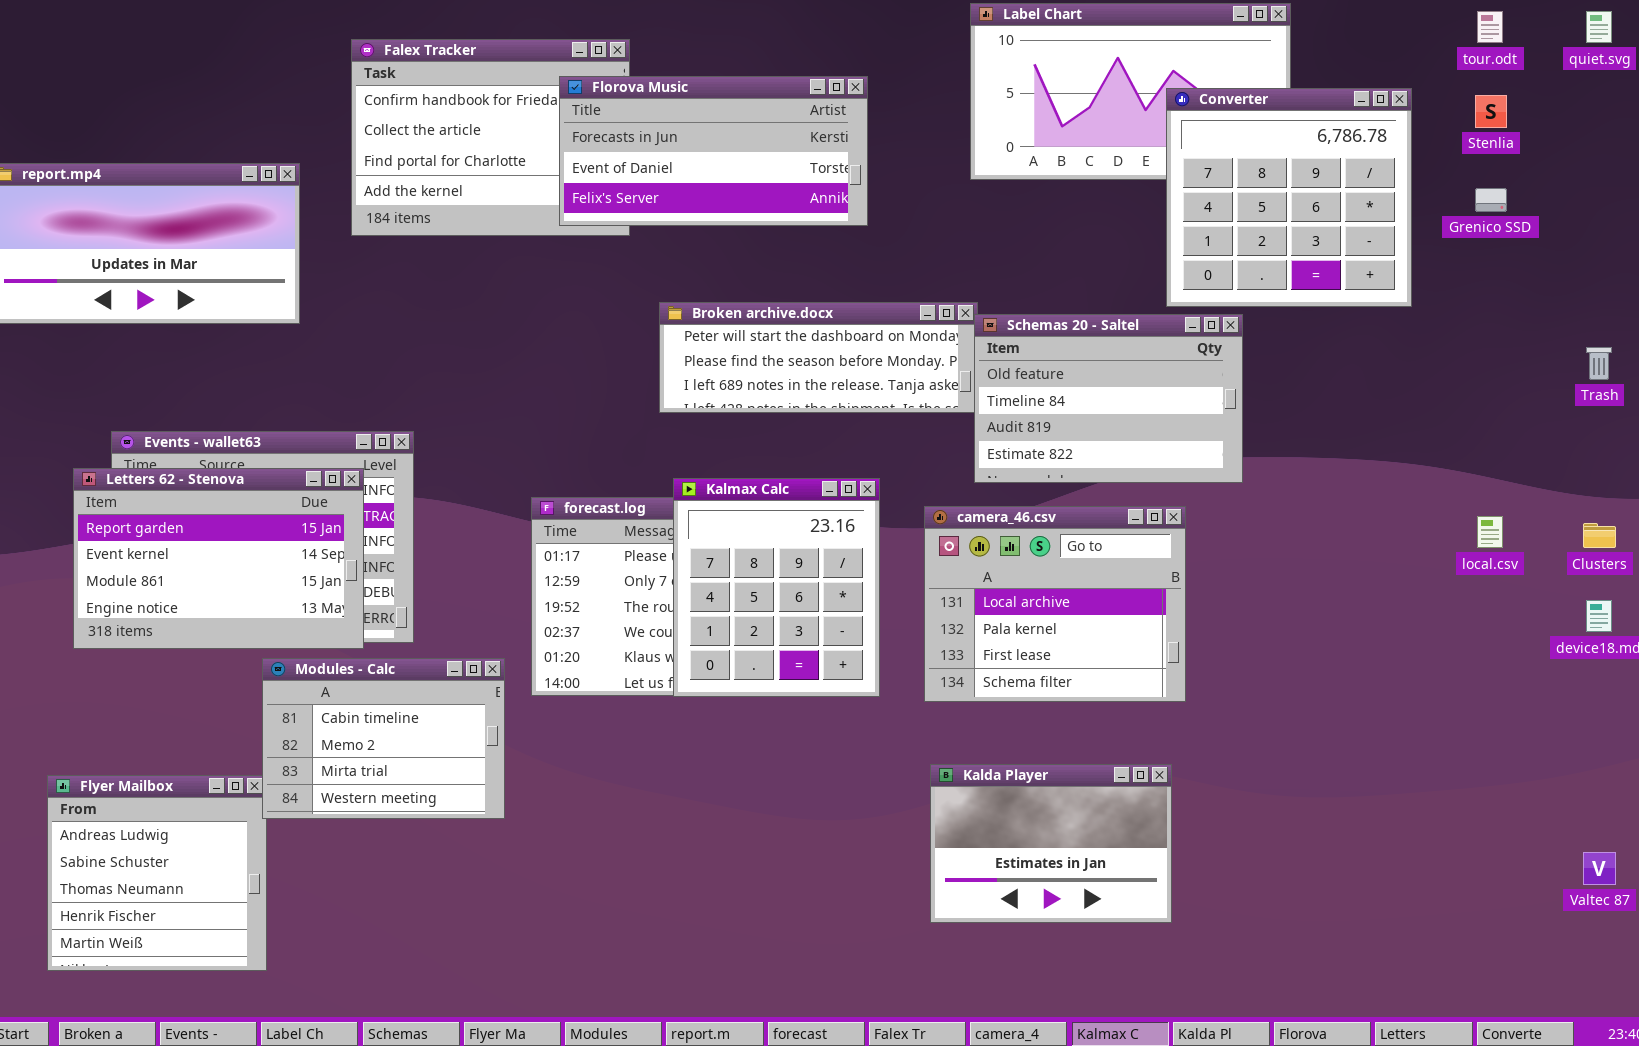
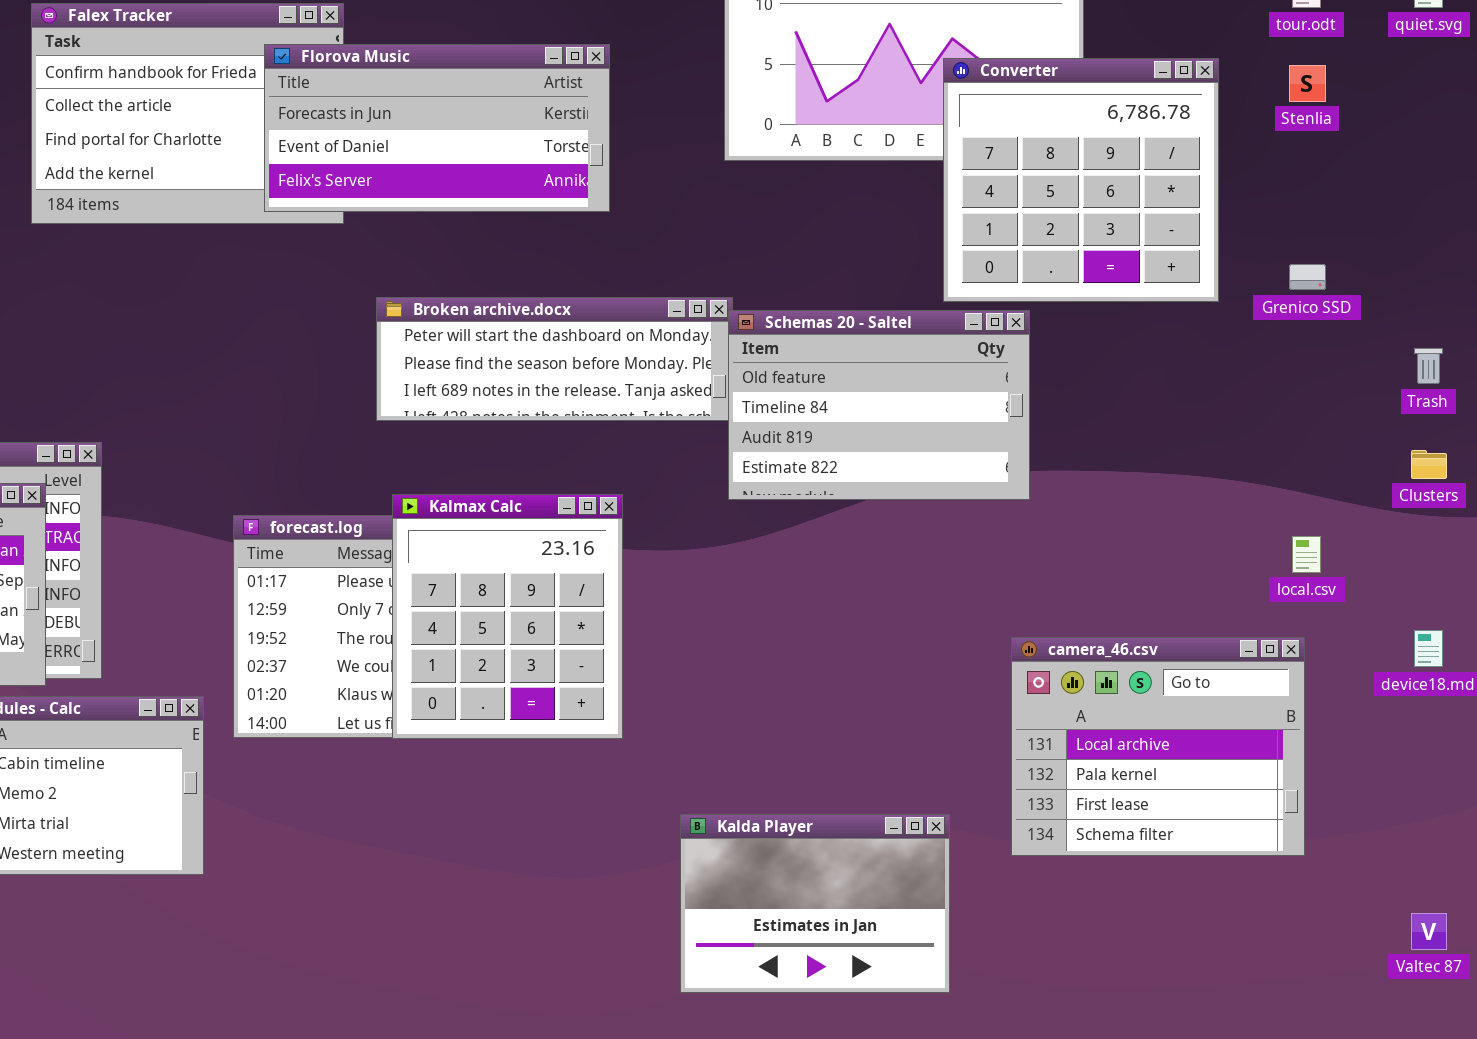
Grenico SSD: [1475,188,1507,212] -> [1289,264,1326,290], moved
camera_46.csv: [924,506,1186,702] -> [1011,637,1305,856], moved
Clusters: [1583,523,1616,548] -> [1411,450,1447,479], moved

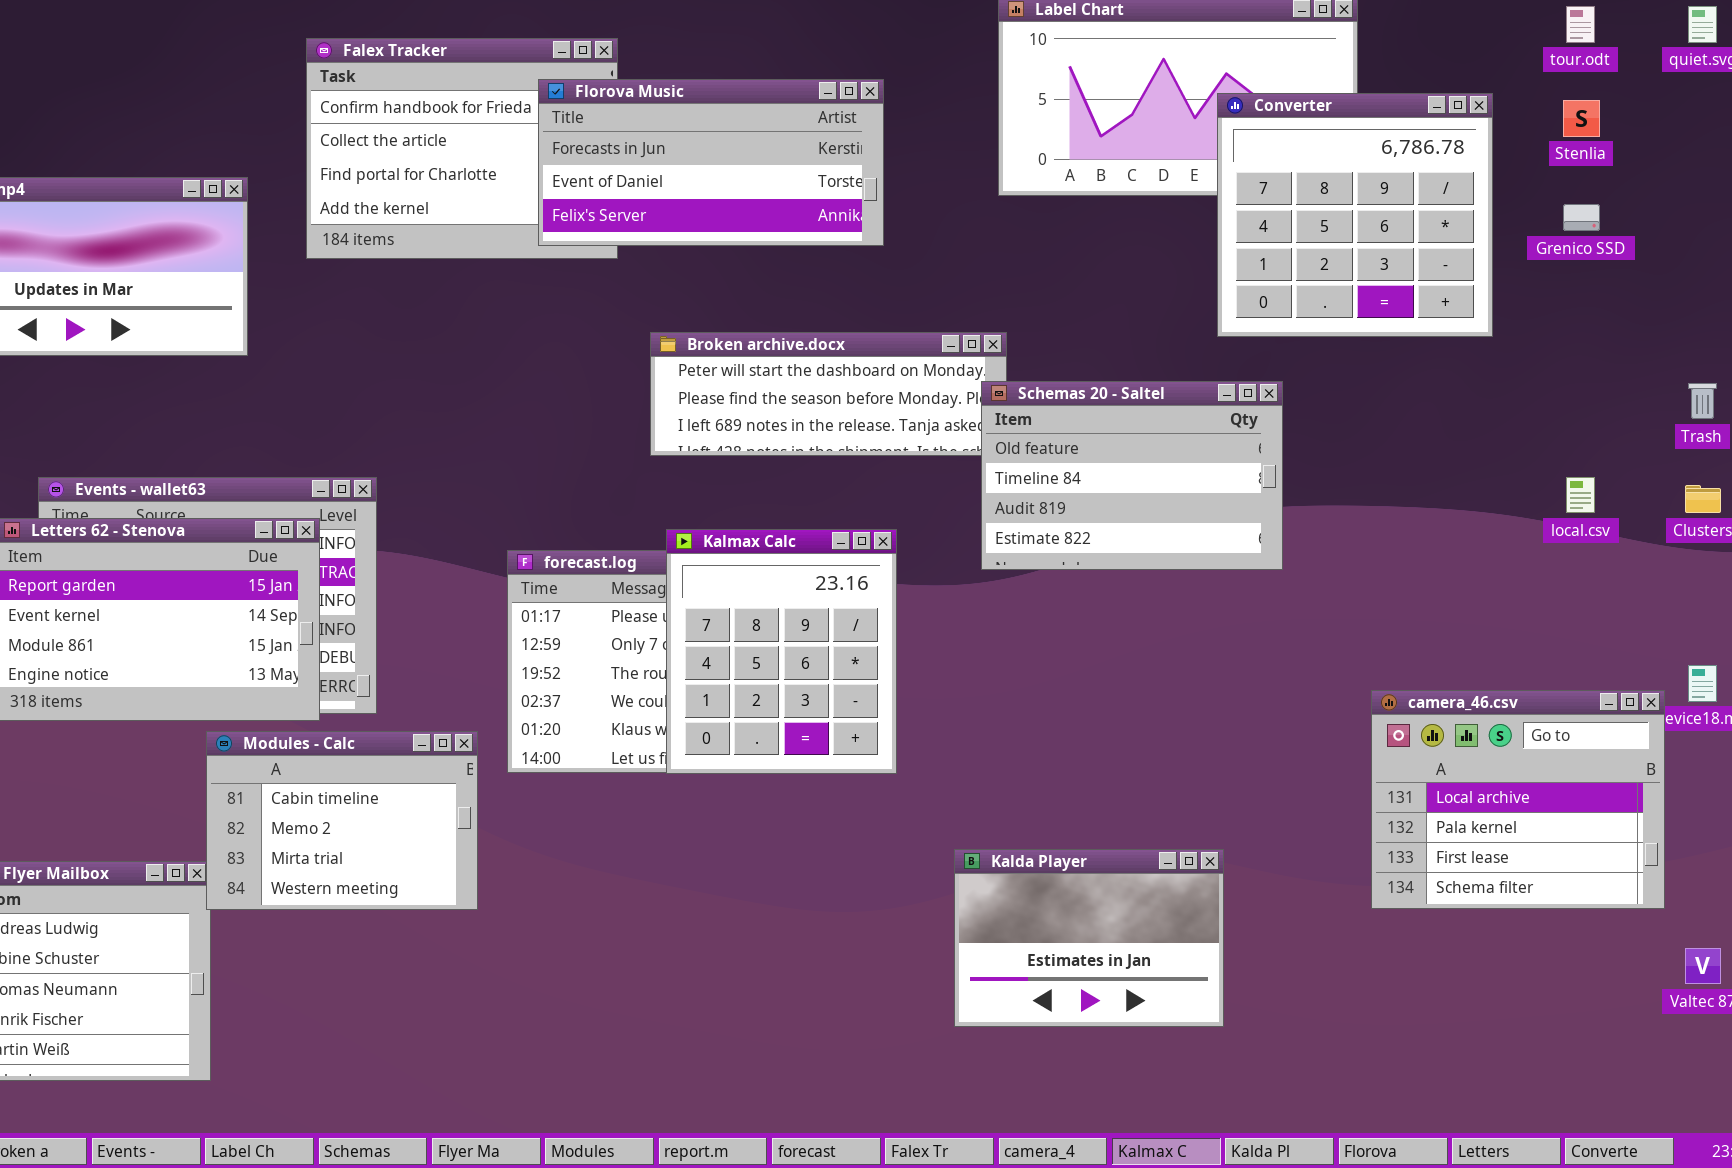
Grenico SSD: [1289,264,1326,290] -> [1563,204,1600,231], moved
Schemas 20 - Saltel: [728,310,1030,500] -> [981,381,1283,570], moved
local.csv: [1292,536,1321,573] -> [1566,477,1595,513], moved
camera_46.csv: [1011,637,1305,856] -> [1371,690,1665,909], moved

